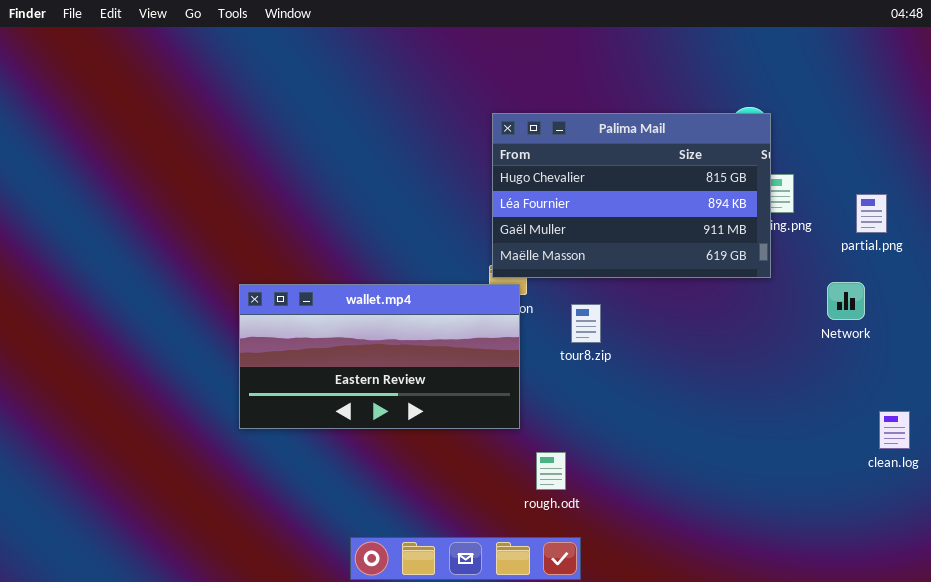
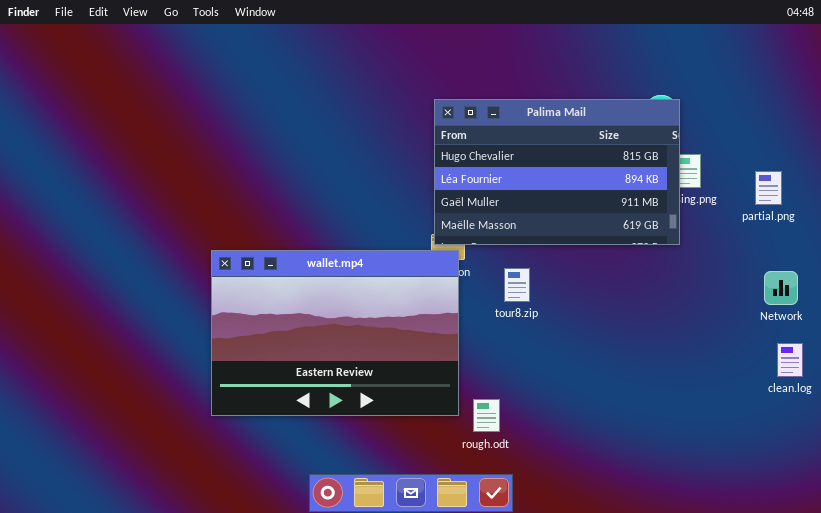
Network: [827,282,865,320] -> [764,271,798,305], moved
wallet.mp4: [239,284,520,429] -> [211,250,459,416], resized
clean.log: [879,411,910,449] -> [777,343,803,377], moved

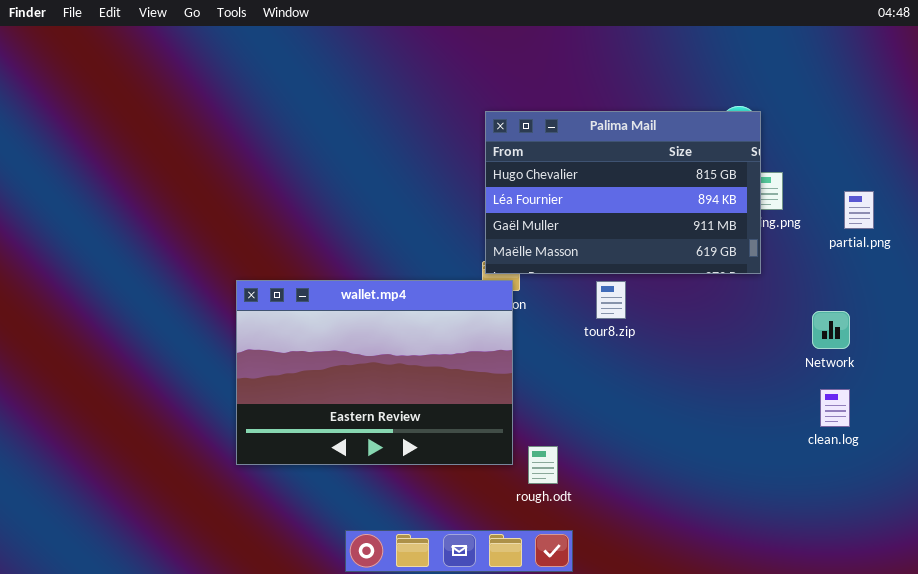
tour8.zip: [504,268,530,302] -> [596,281,626,319], moved
Network: [764,271,798,305] -> [812,311,850,349], moved
clean.log: [777,343,803,377] -> [820,389,850,427], moved

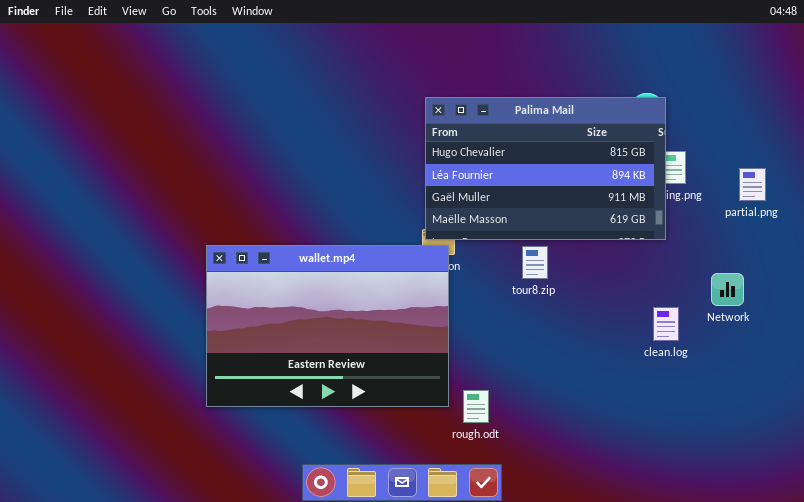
clean.log: [820,389,850,427] -> [653,307,679,341], moved

